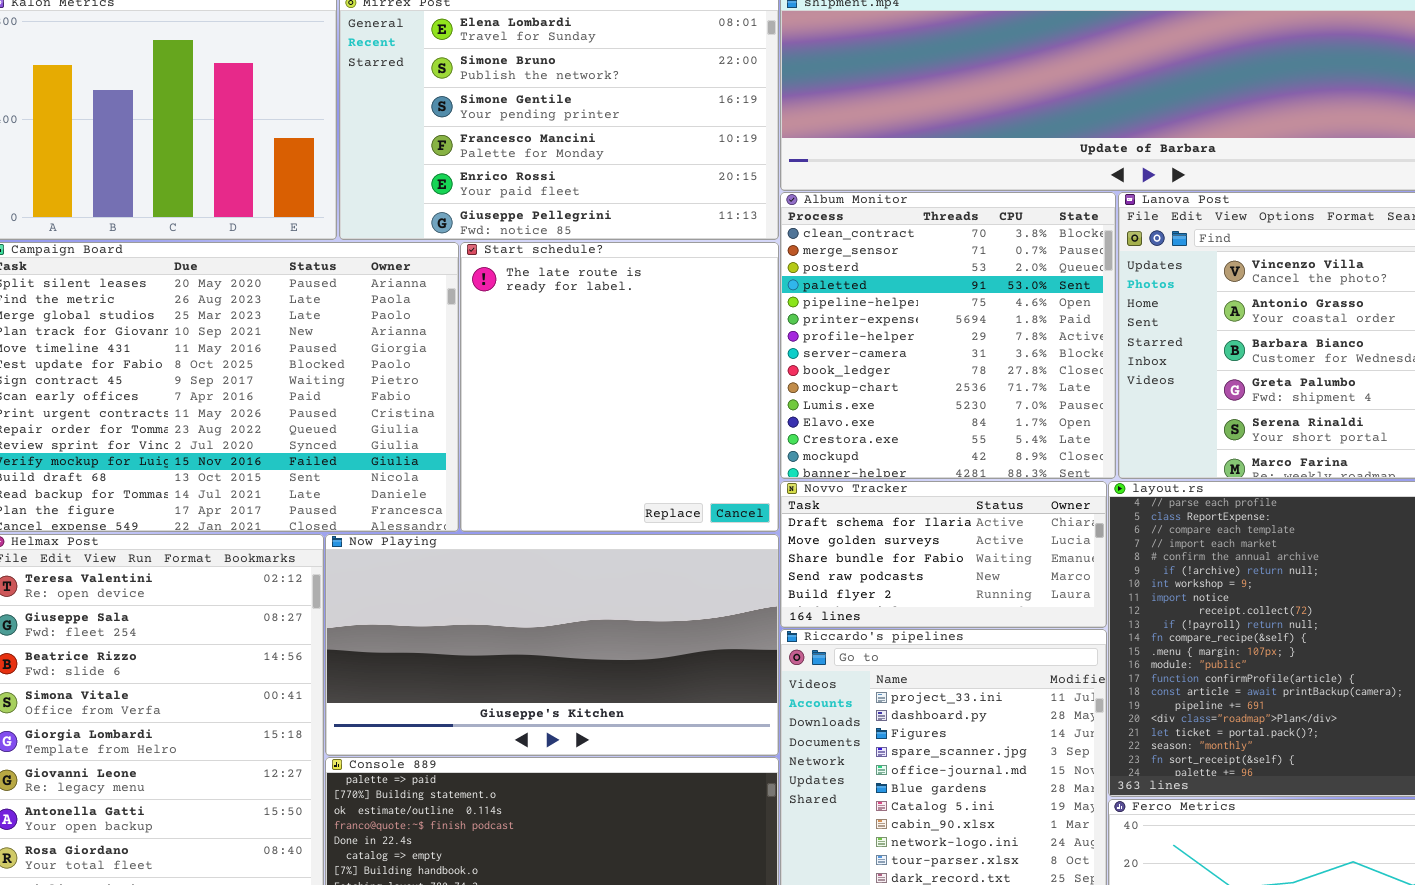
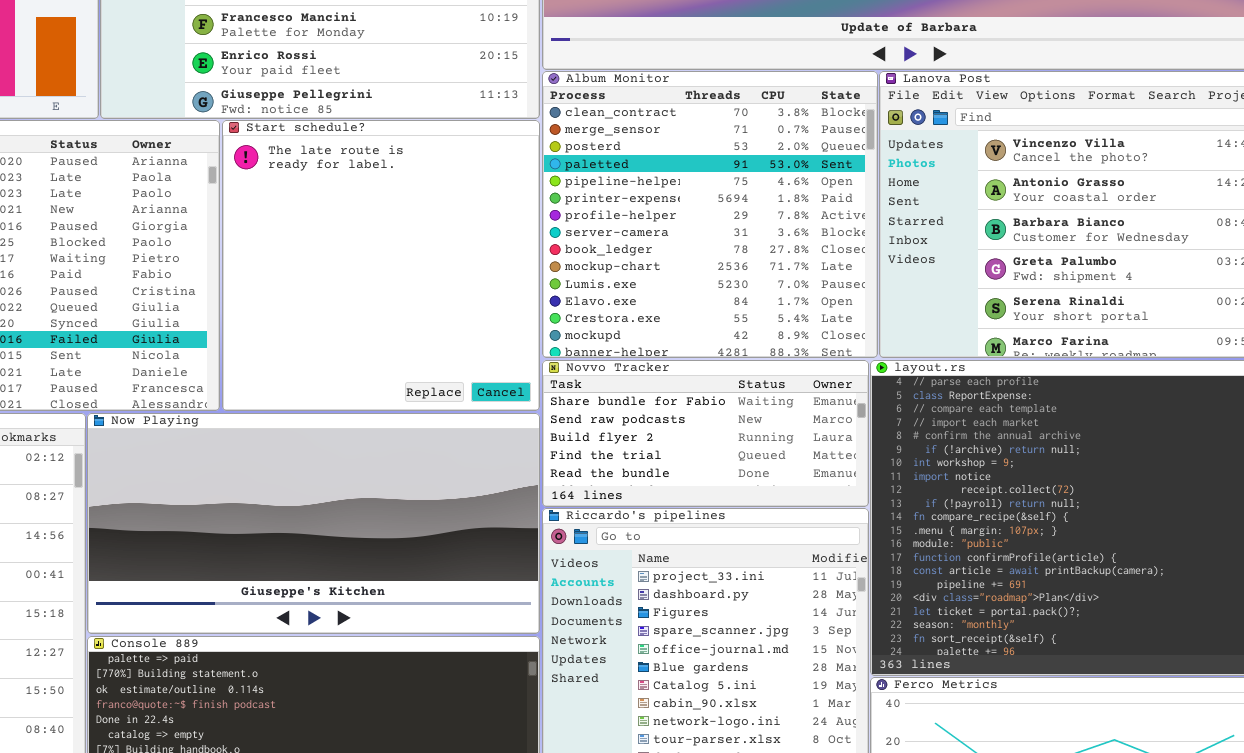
Novvo Tracker: [780,481,1107,628] -> [542,360,869,507], scrolled down 2 rows

